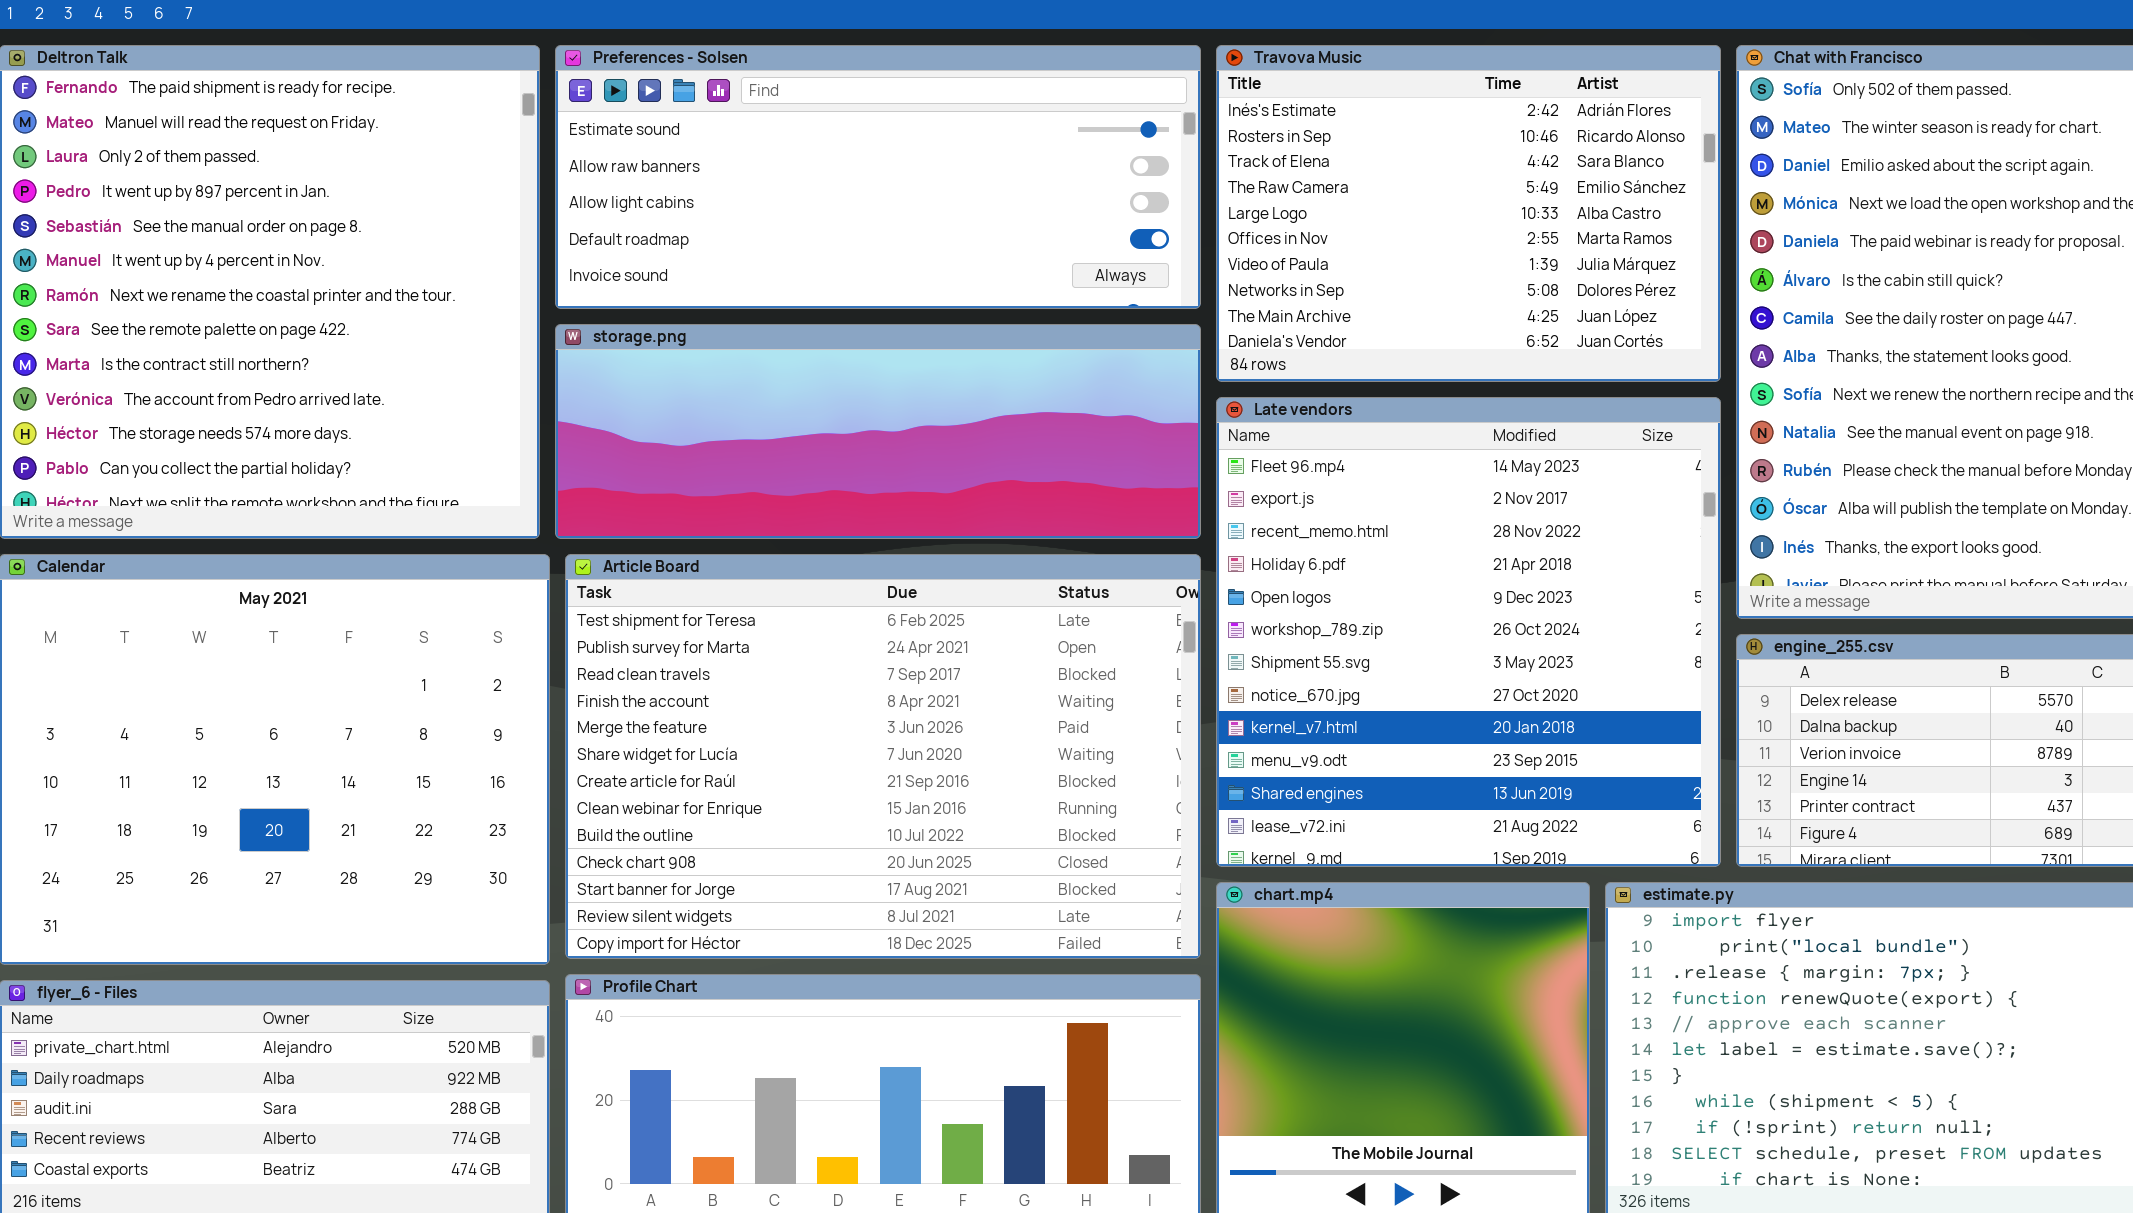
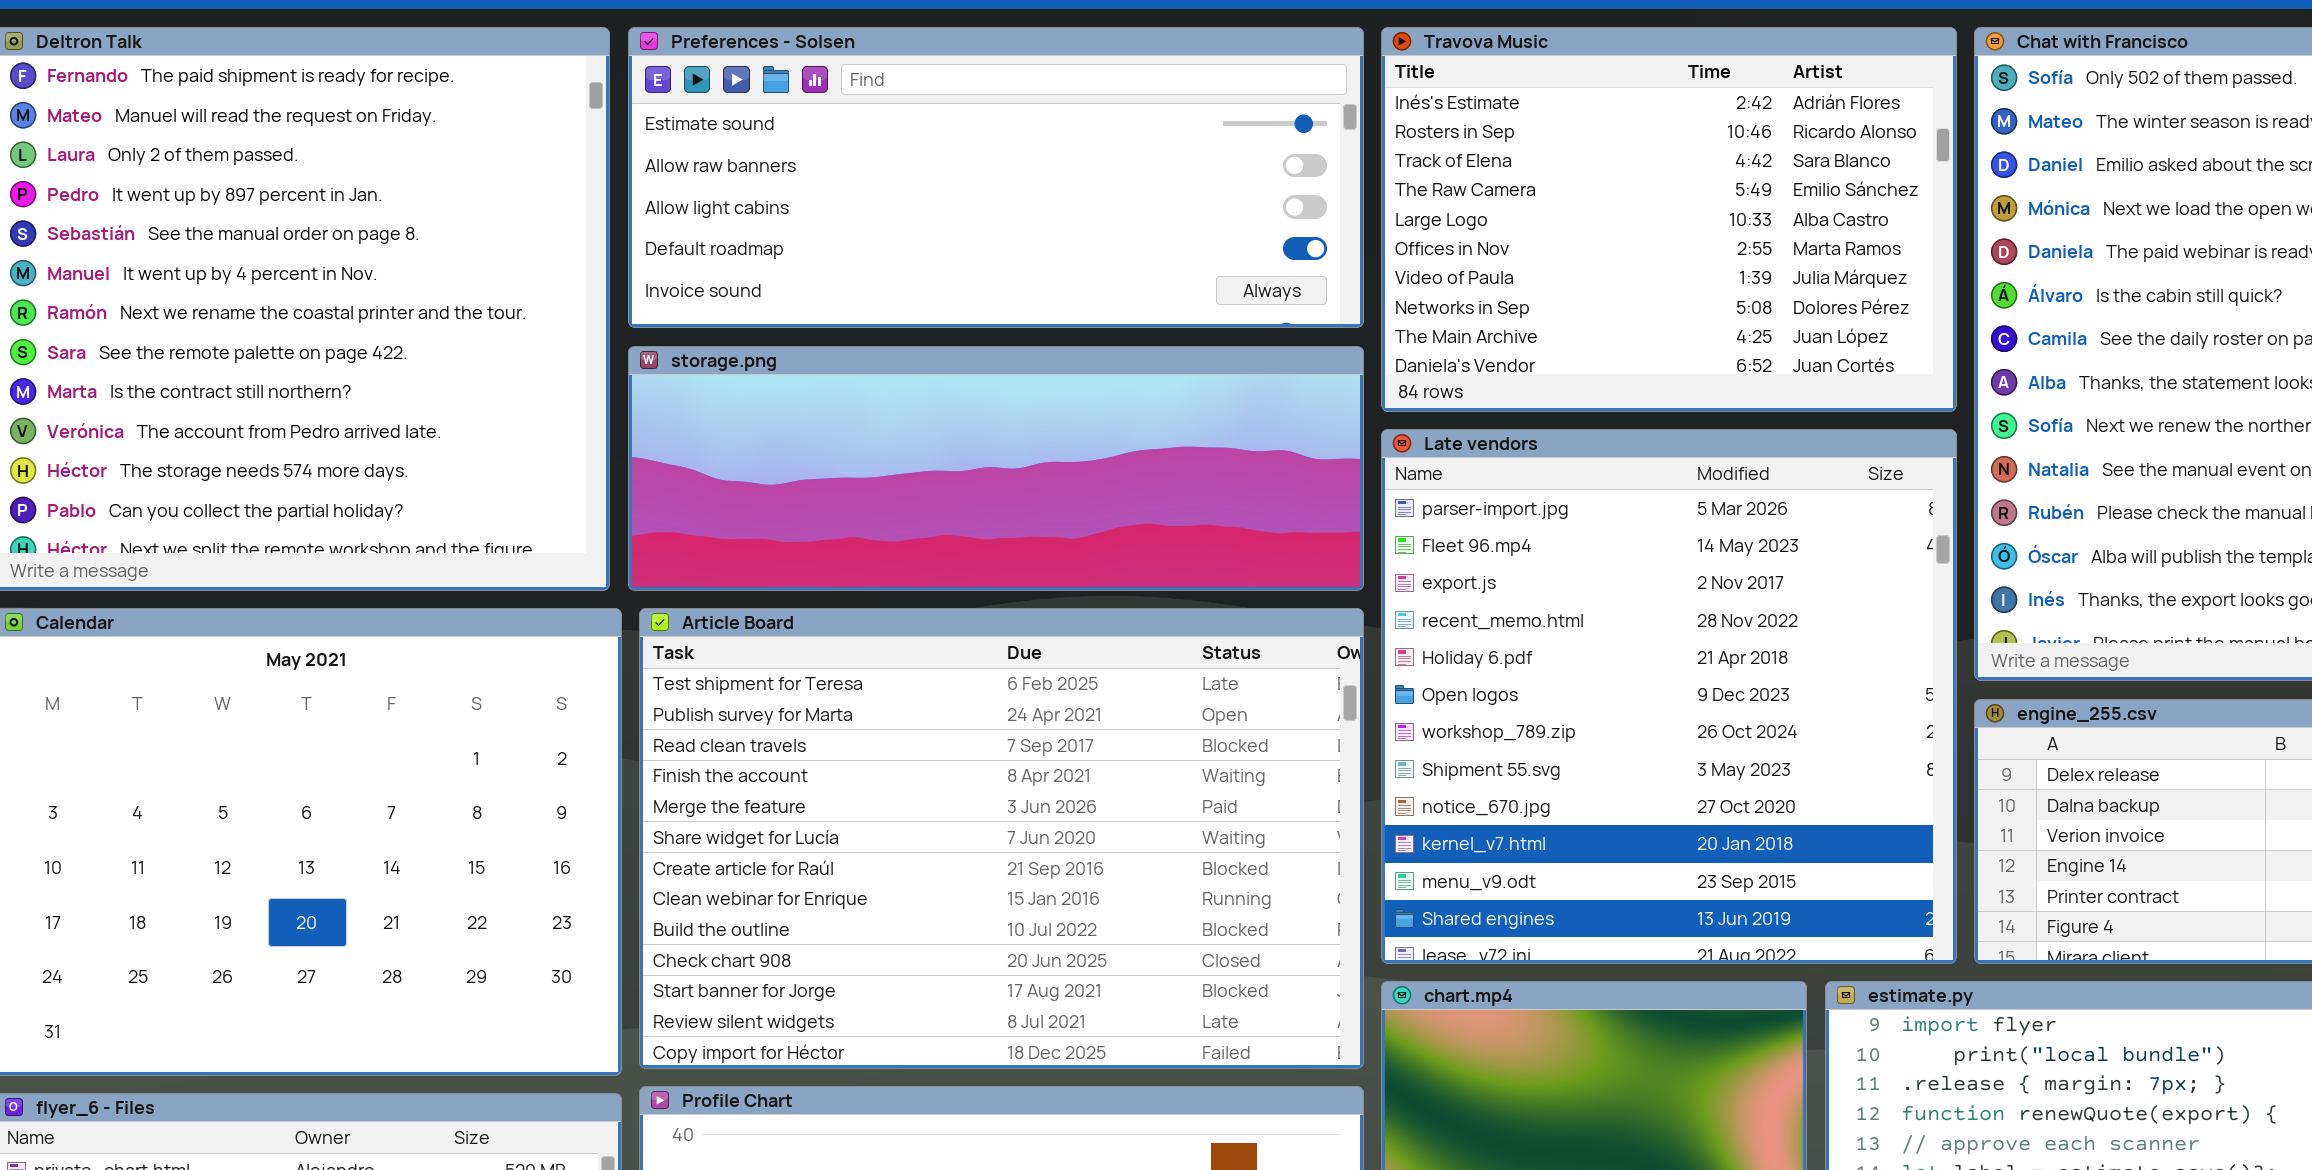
Late vendors: [1216,397,1721,867] -> [1381,429,1957,964], scrolled up 1 row

